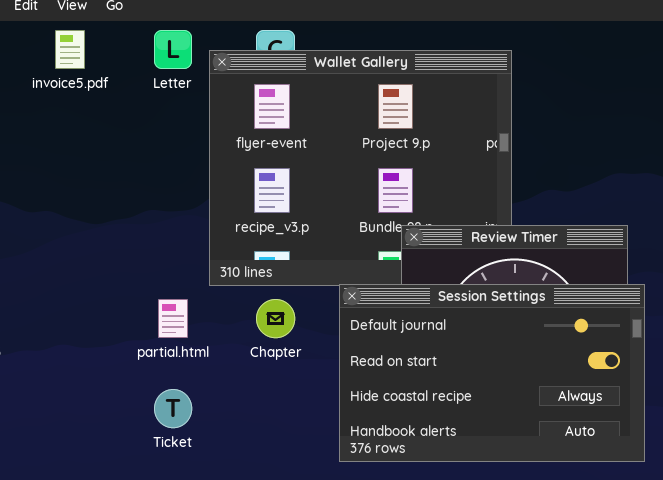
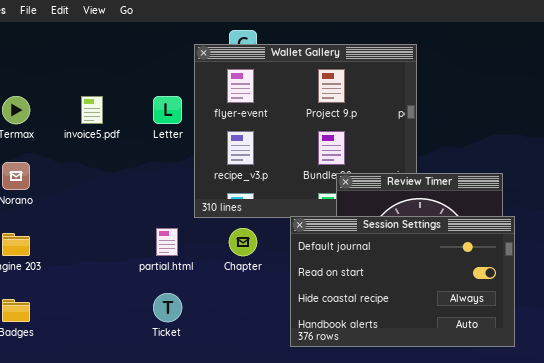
invoice5.pdf: [55,30,85,69] -> [81,96,103,124], moved
Letter: [154,30,192,69] -> [153,96,182,124], moved

